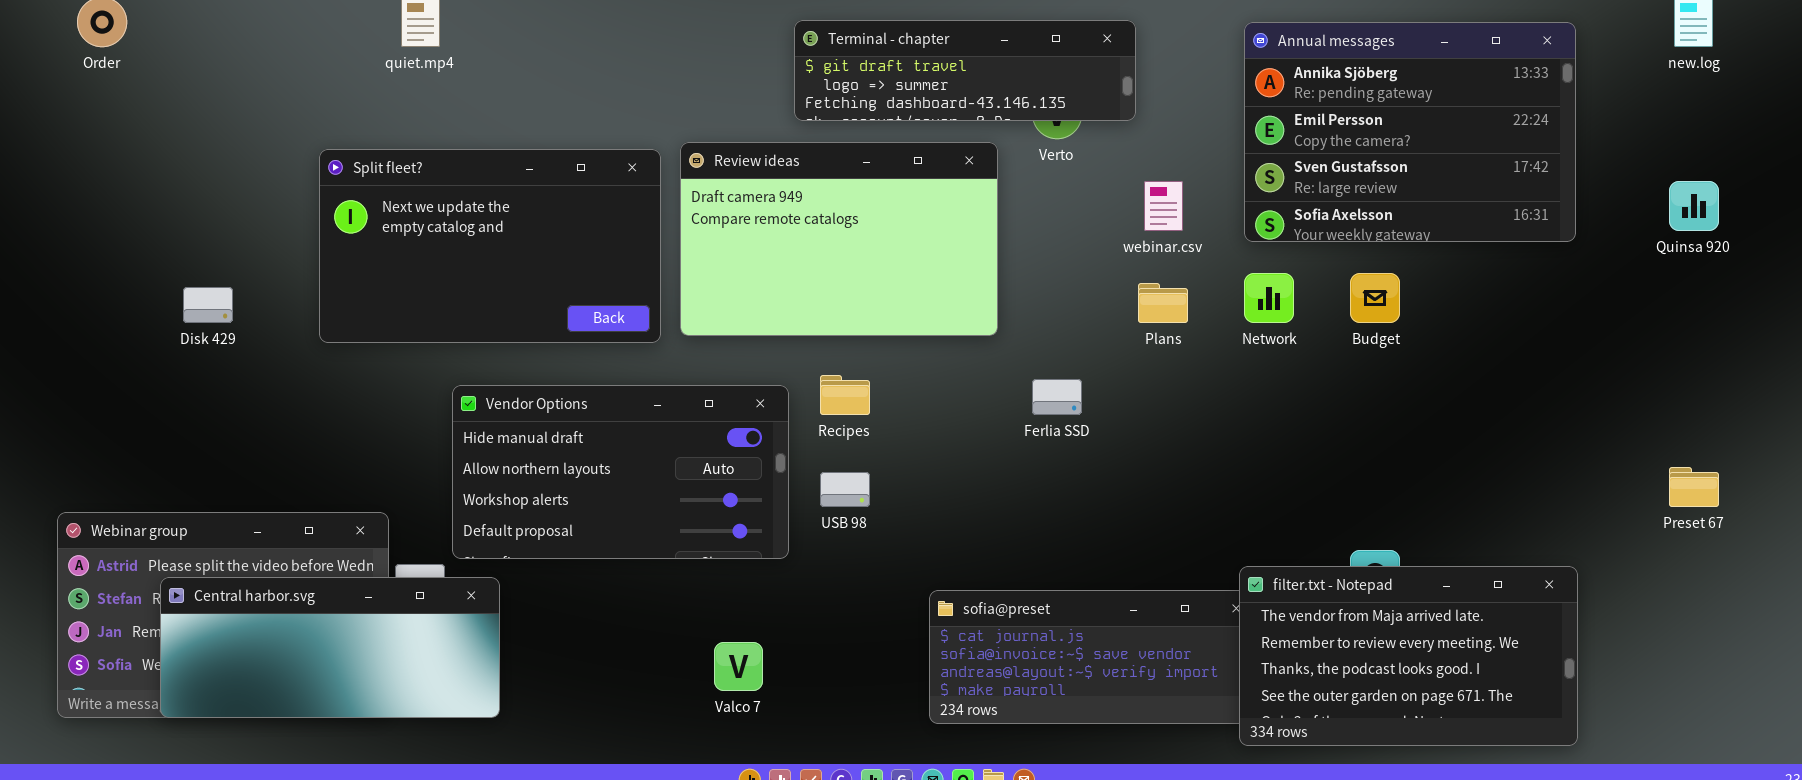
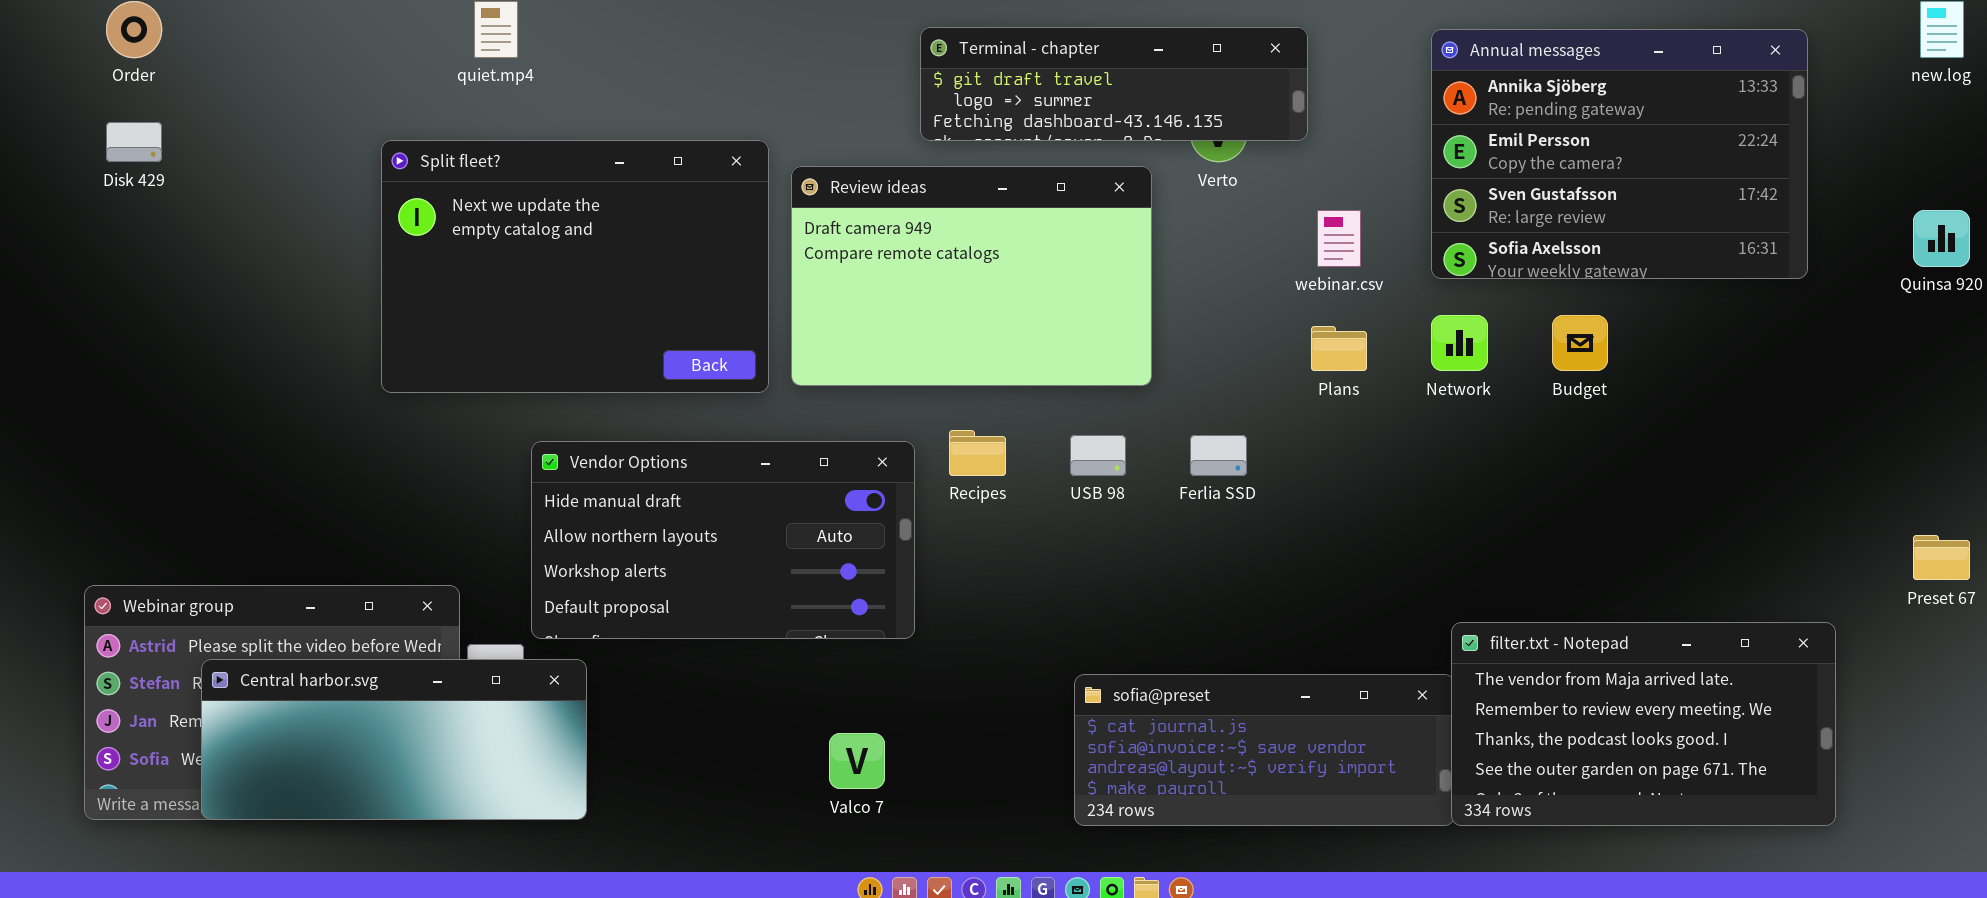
Split fleet?: [319,149,661,343] -> [381,140,769,393], resized
Disk 429: [183,287,233,323] -> [106,122,162,162], moved
USB 98: [820,472,870,507] -> [1070,435,1126,476], moved
filter.txt - Notepad: [1239,566,1578,746] -> [1451,622,1836,826], moved

